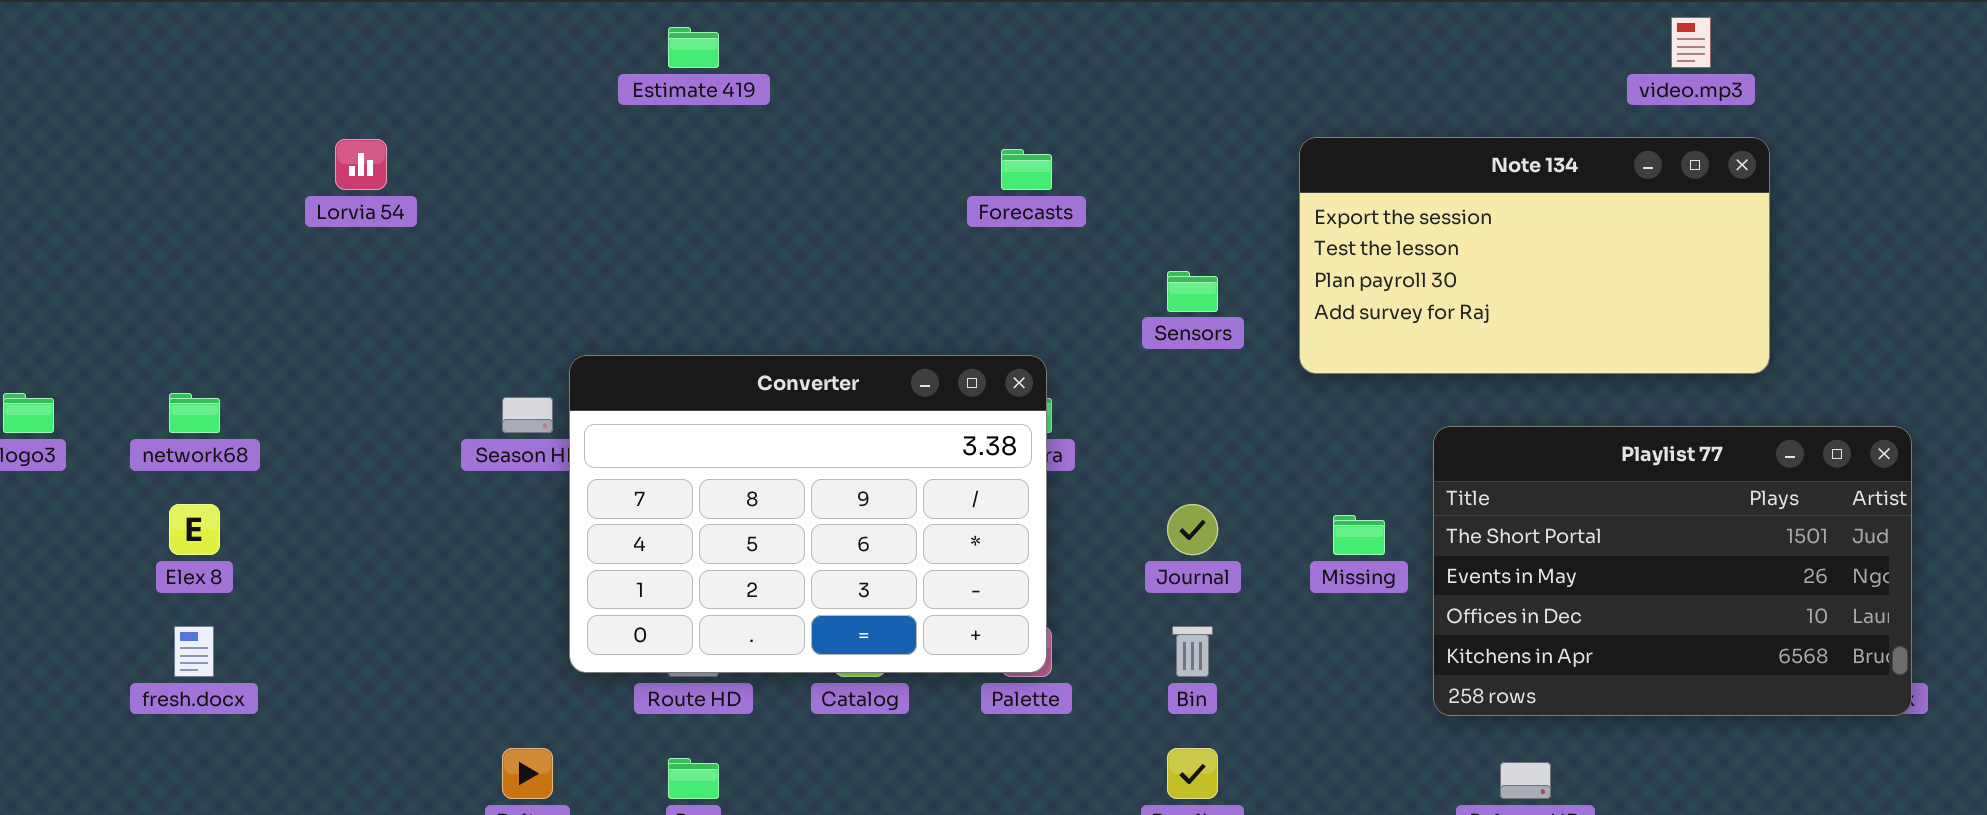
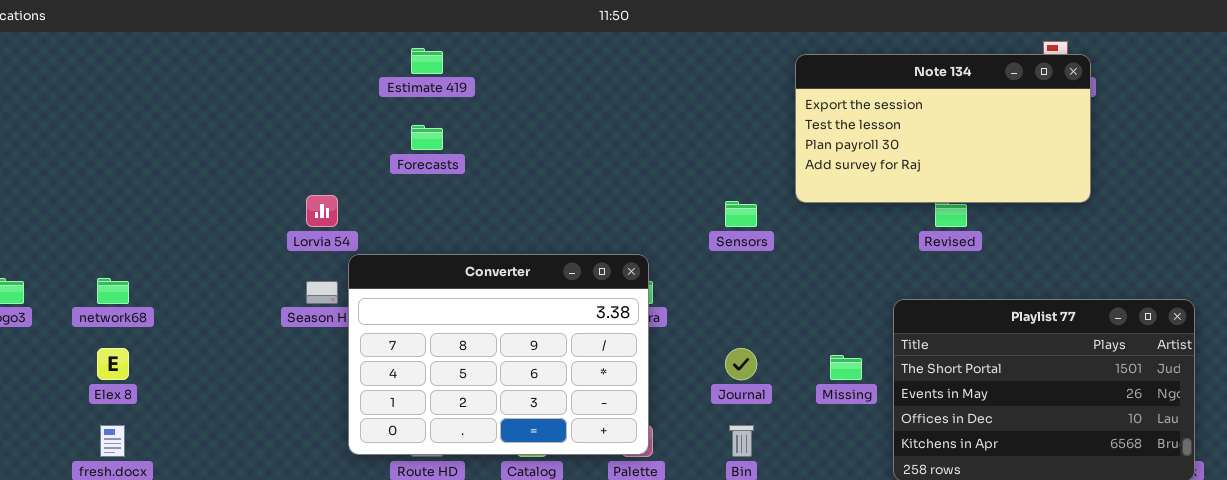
Note 134: [1299,137,1770,374] -> [795,54,1091,203], moved
Lorvia 54: [335,139,387,190] -> [306,195,338,227], moved
Forecasts: [1001,149,1052,190] -> [411,125,443,150], moved

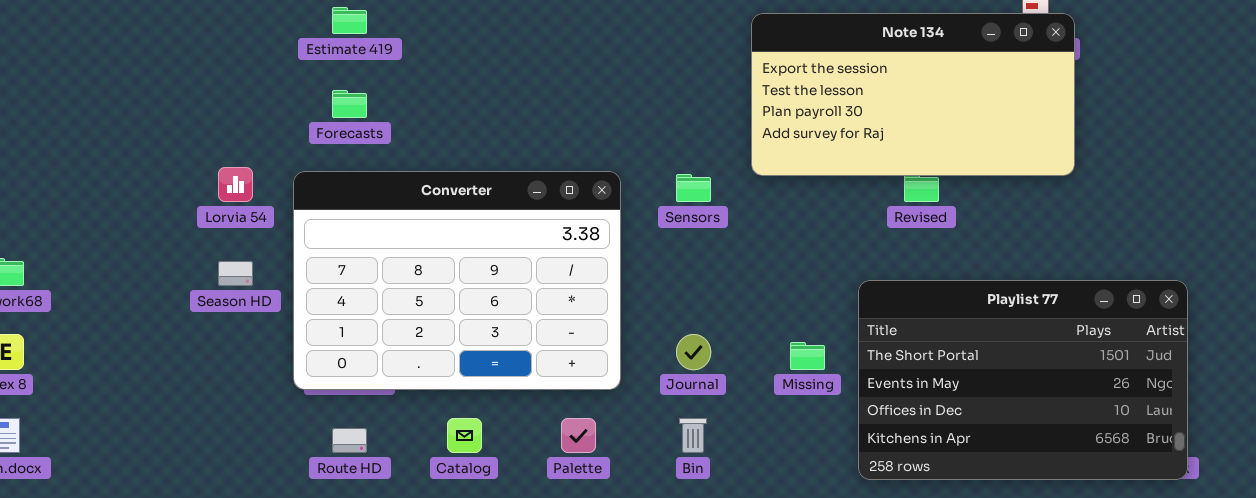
Converter: [348,254,649,455] -> [293,171,621,390], moved

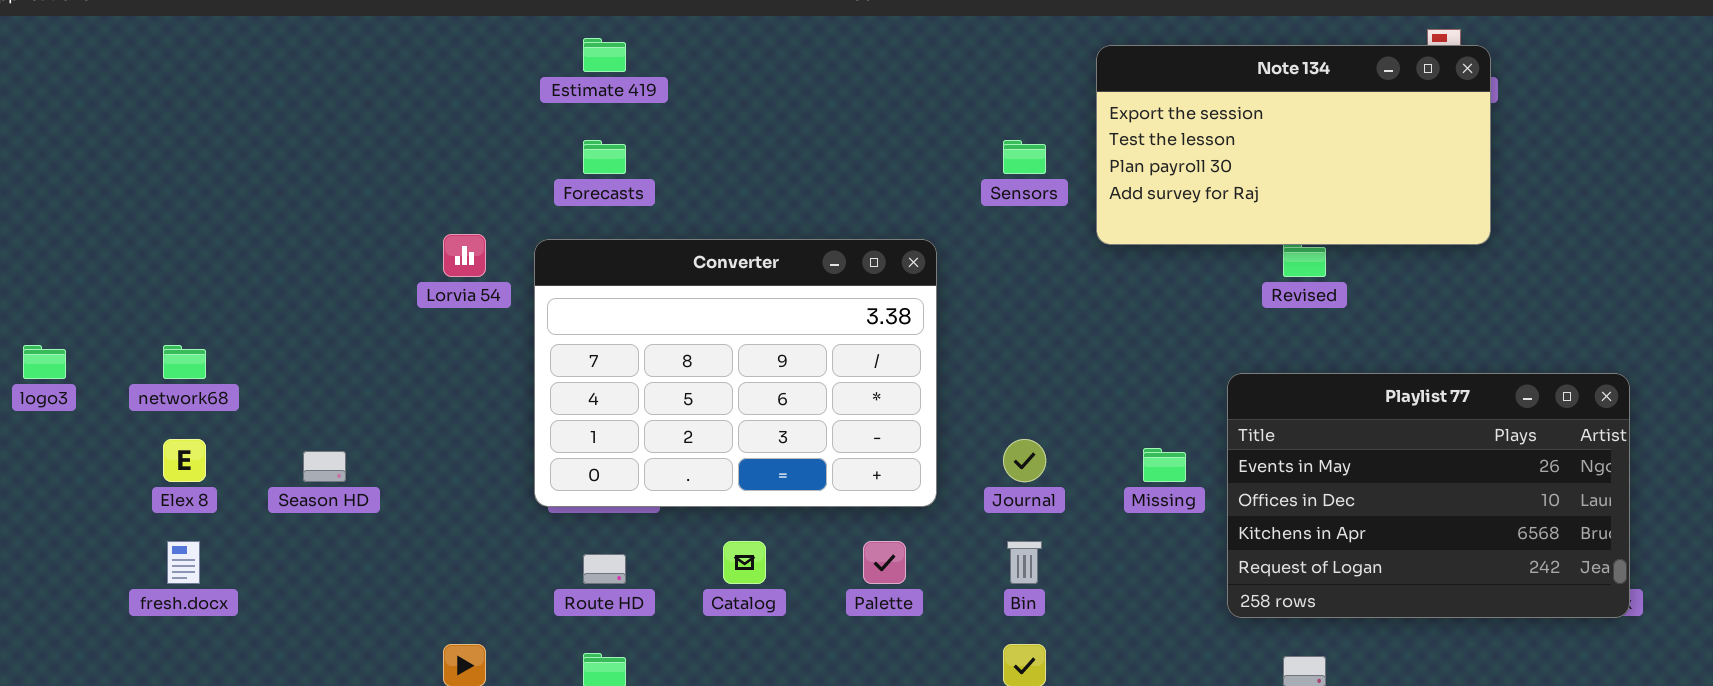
Sensors: [676,174,711,202] -> [1003,140,1046,174], moved
Season HD: [218,261,253,286] -> [303,451,346,482], moved
Playlist 77: [858,280,1188,480] -> [1227,373,1630,618], scrolled down 1 row

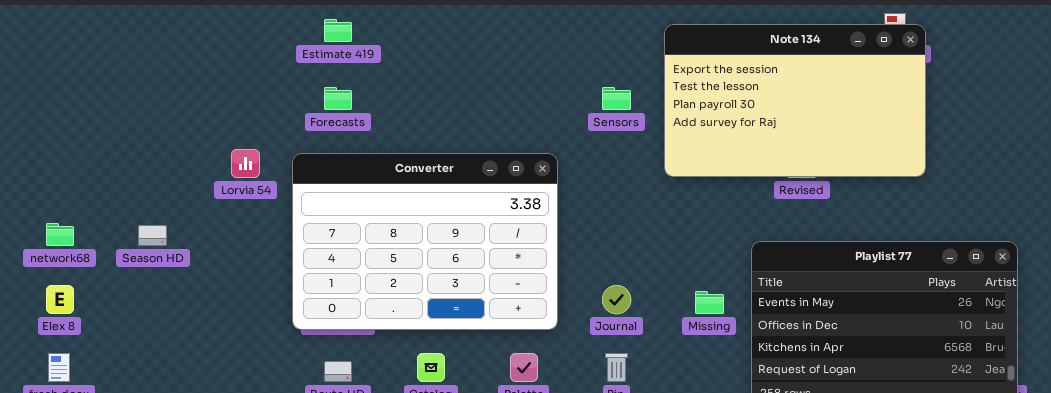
Note 134: [1096,45,1491,245] -> [664,24,926,177], resized
Season HD: [303,451,346,482] -> [138,225,167,246], moved

